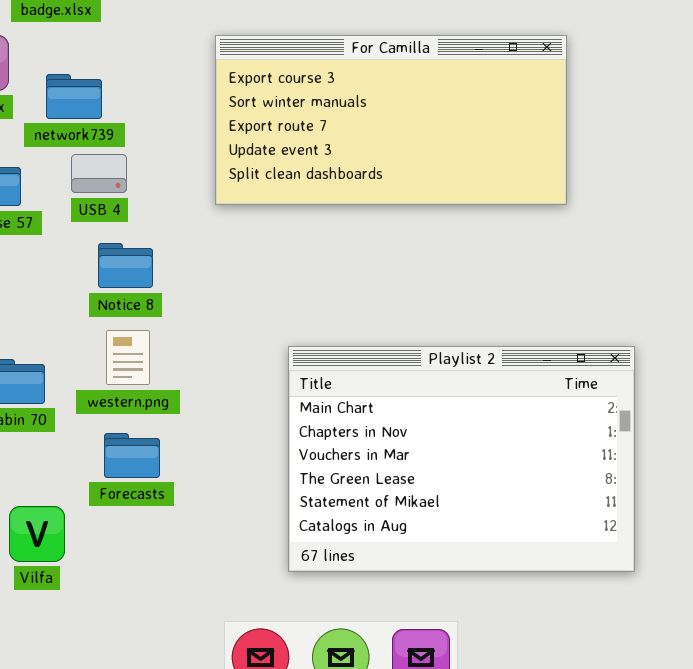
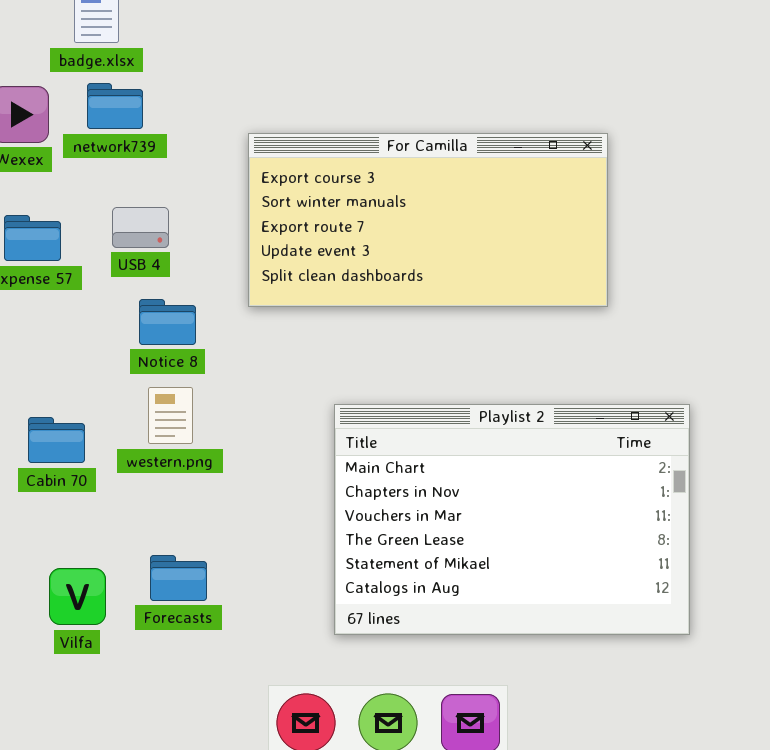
For Camilla: [215,35,567,205] -> [248,133,608,307], moved
network739: [46,74,102,119] -> [87,83,143,129], moved
Forecasts: [104,433,160,478] -> [150,555,207,601], moved

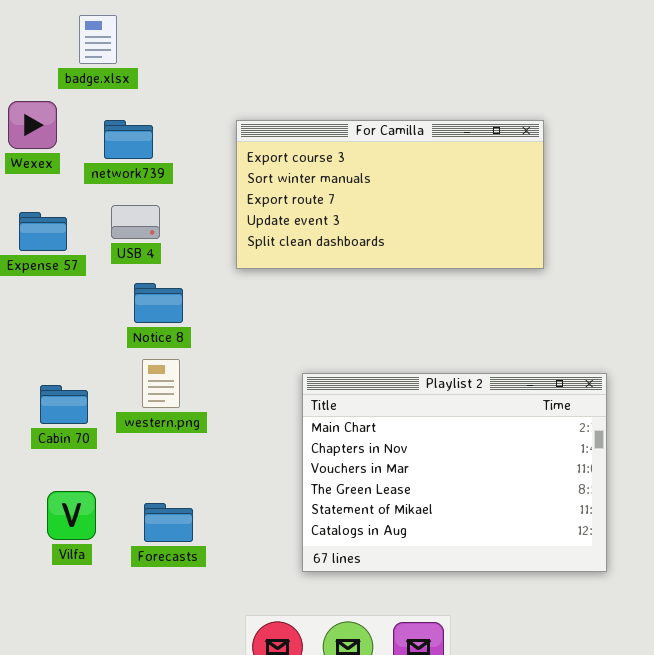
network739: [87,83,143,129] -> [104,120,153,159], moved
For Camilla: [248,133,608,307] -> [236,120,544,269], moved
Vilfa: [49,568,106,625] -> [47,491,96,540], moved

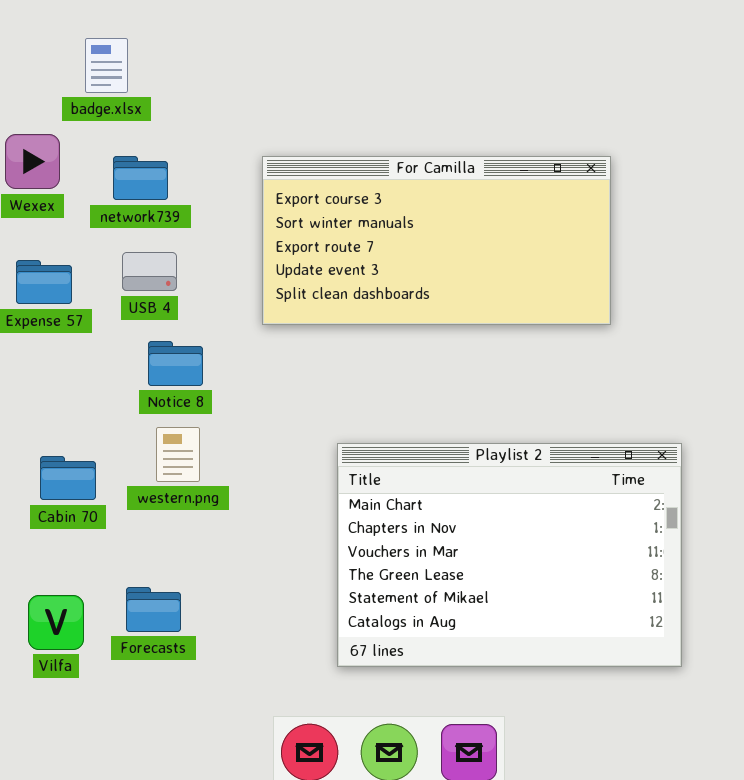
Vilfa: [47,491,96,540] -> [28,595,84,650], moved
Forecasts: [144,503,193,542] -> [126,587,181,632], moved

